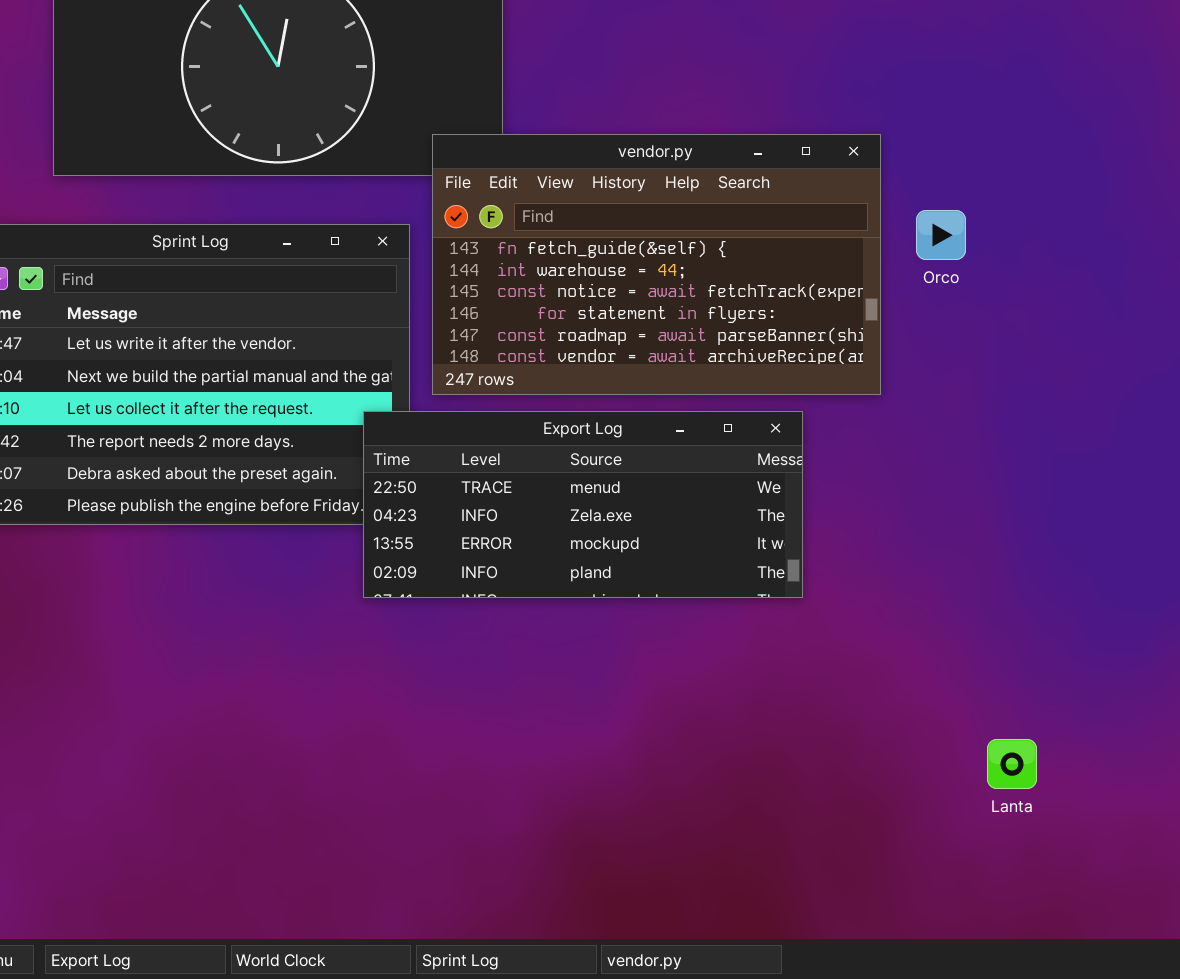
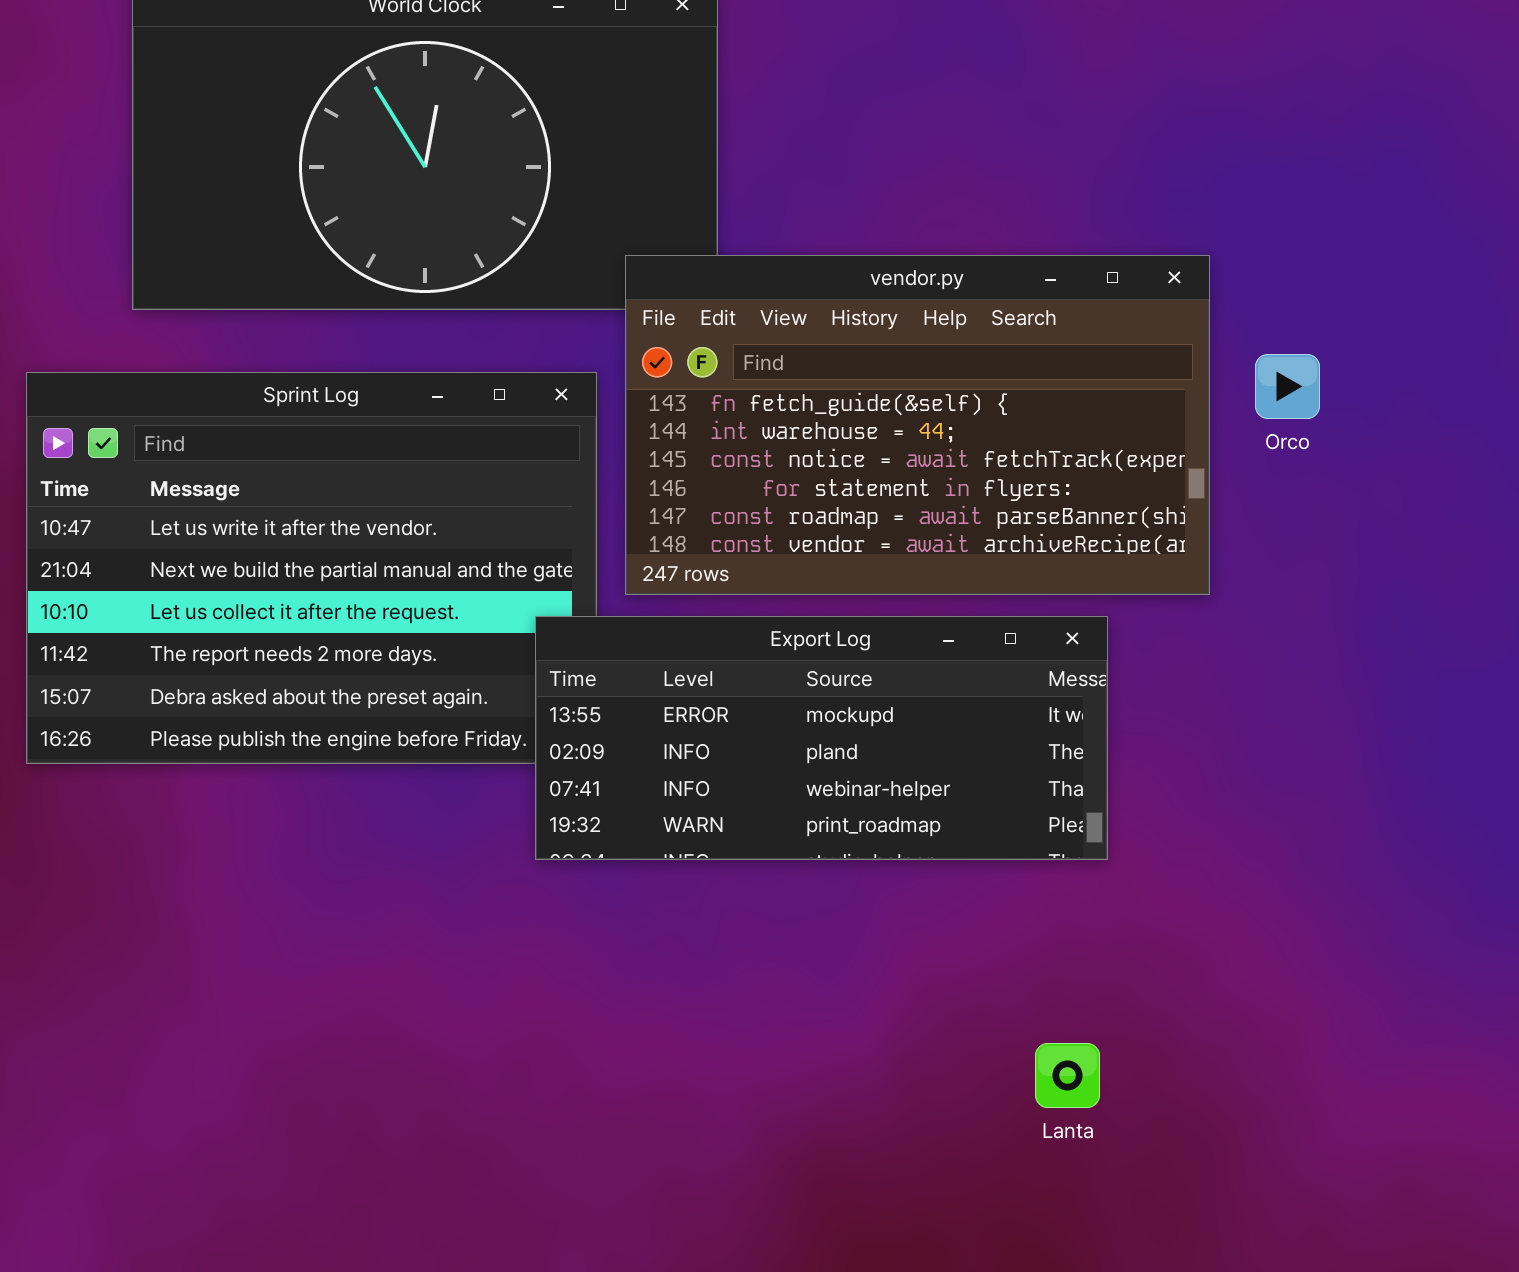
Export Log: [363,411,803,598] -> [535,616,1108,860], scrolled down 2 rows
Lanta: [987,739,1037,789] -> [1035,1043,1100,1108], moved

